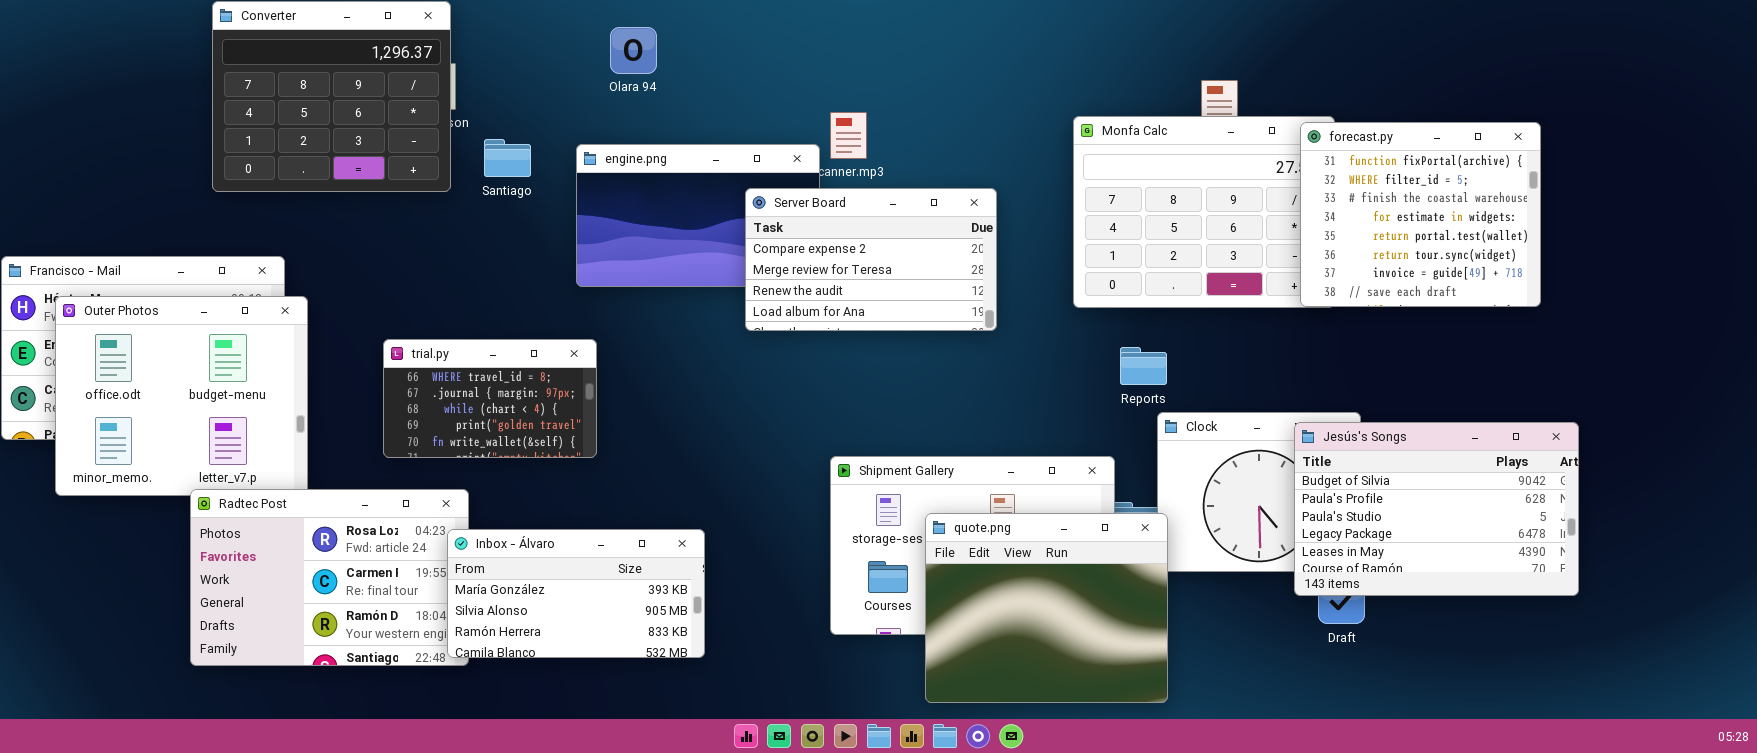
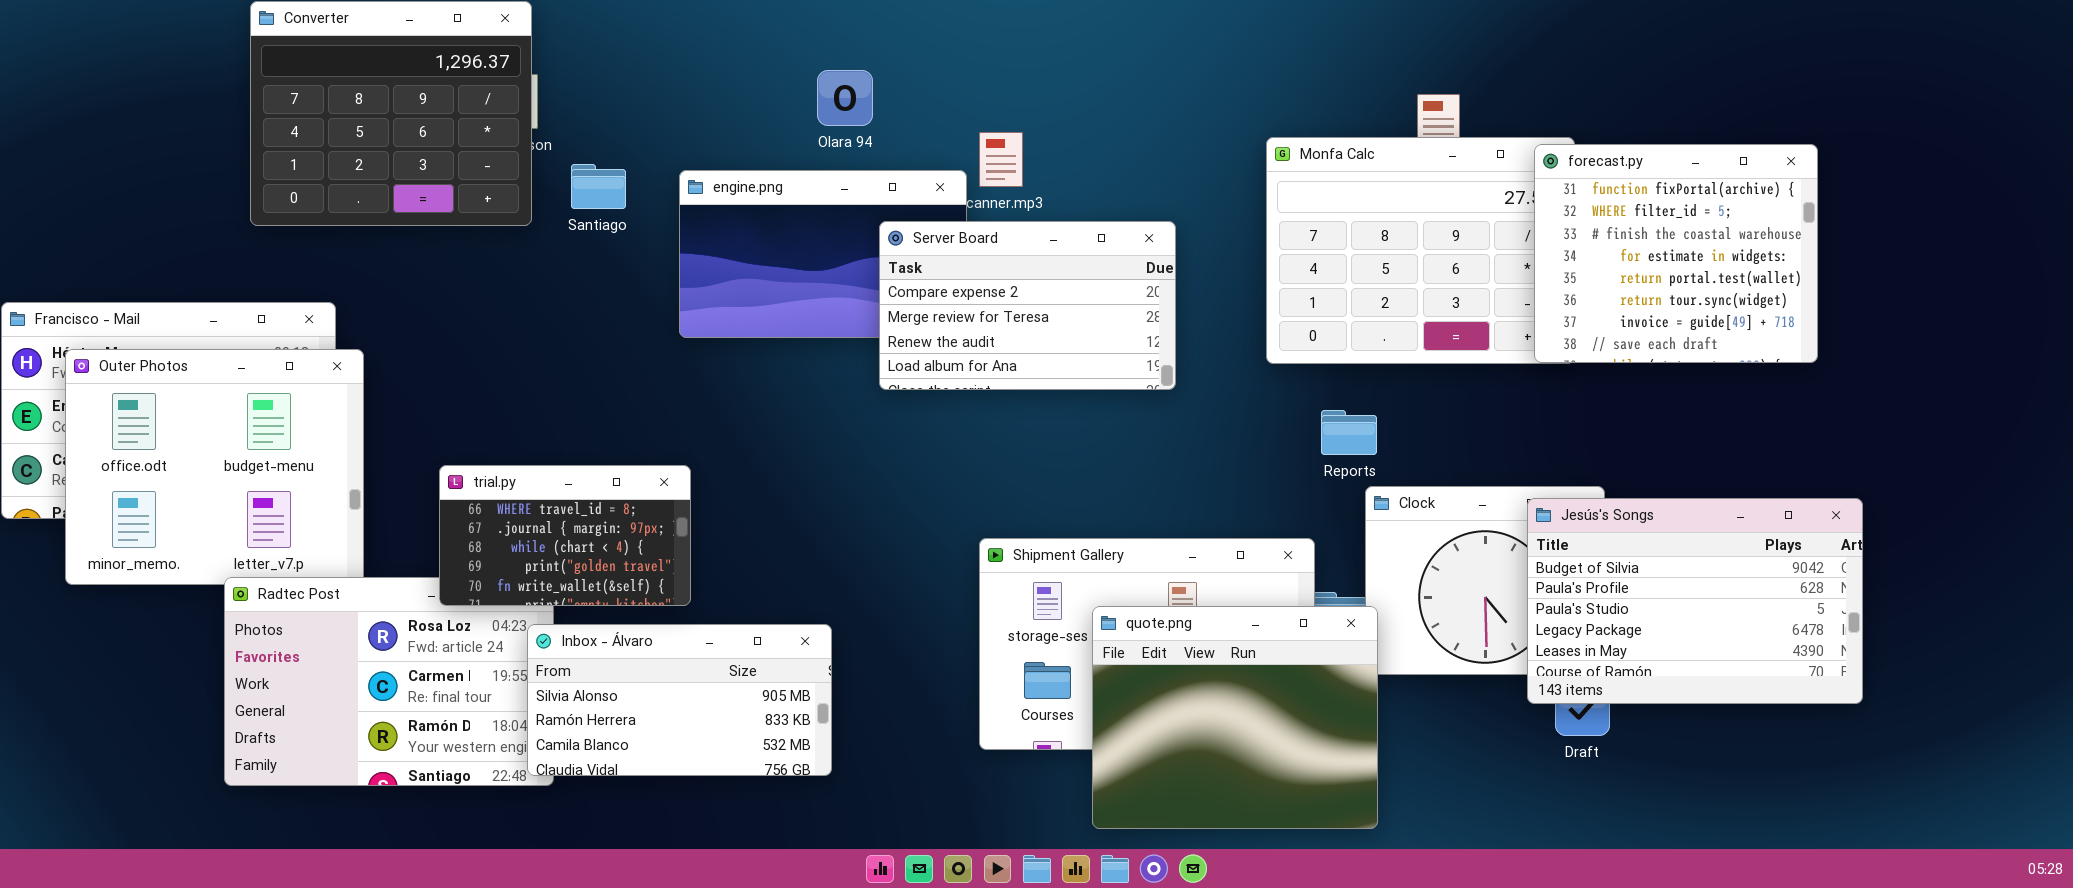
Olara 94: [610,27,657,74] -> [817,70,873,126], moved
trial.py: [383,339,597,458] -> [439,465,691,606], moved
Inbox - Álvaro: [447,529,705,658] -> [527,624,832,776], scrolled down 1 row

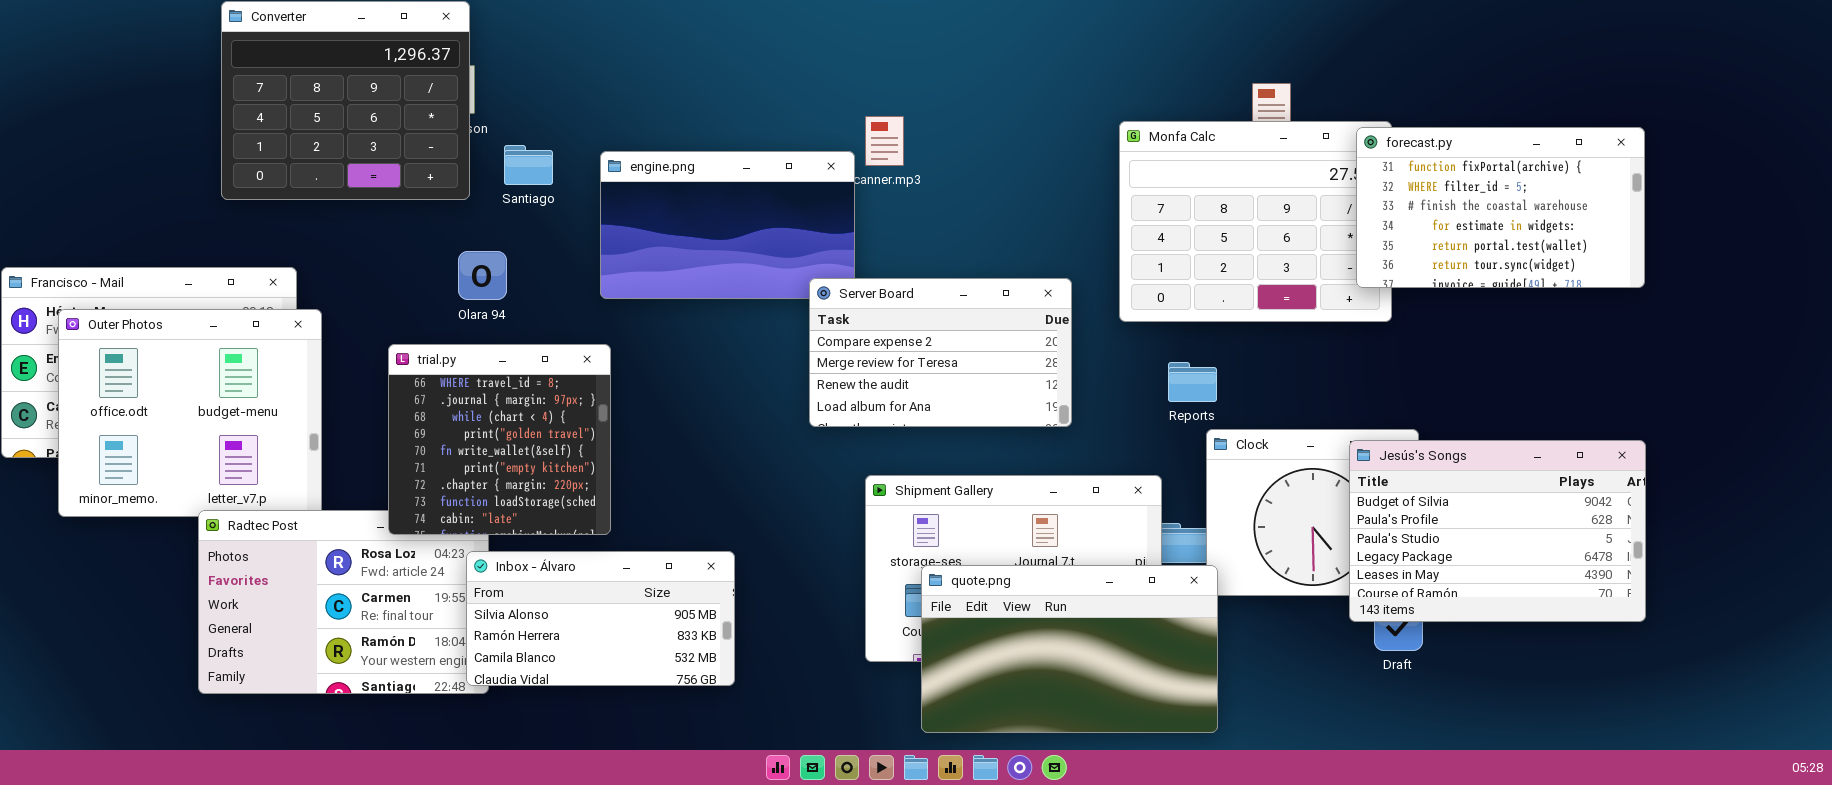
Olara 94: [817,70,873,126] -> [458,251,507,300], moved
forecast.py: [1534,144,1818,363] -> [1356,127,1645,288], resized
Server Board: [879,221,1176,390] -> [809,278,1072,427], moved
trial.py: [439,465,691,606] -> [388,344,611,535], resized
quote.png: [1092,606,1378,829] -> [921,565,1218,733], resized

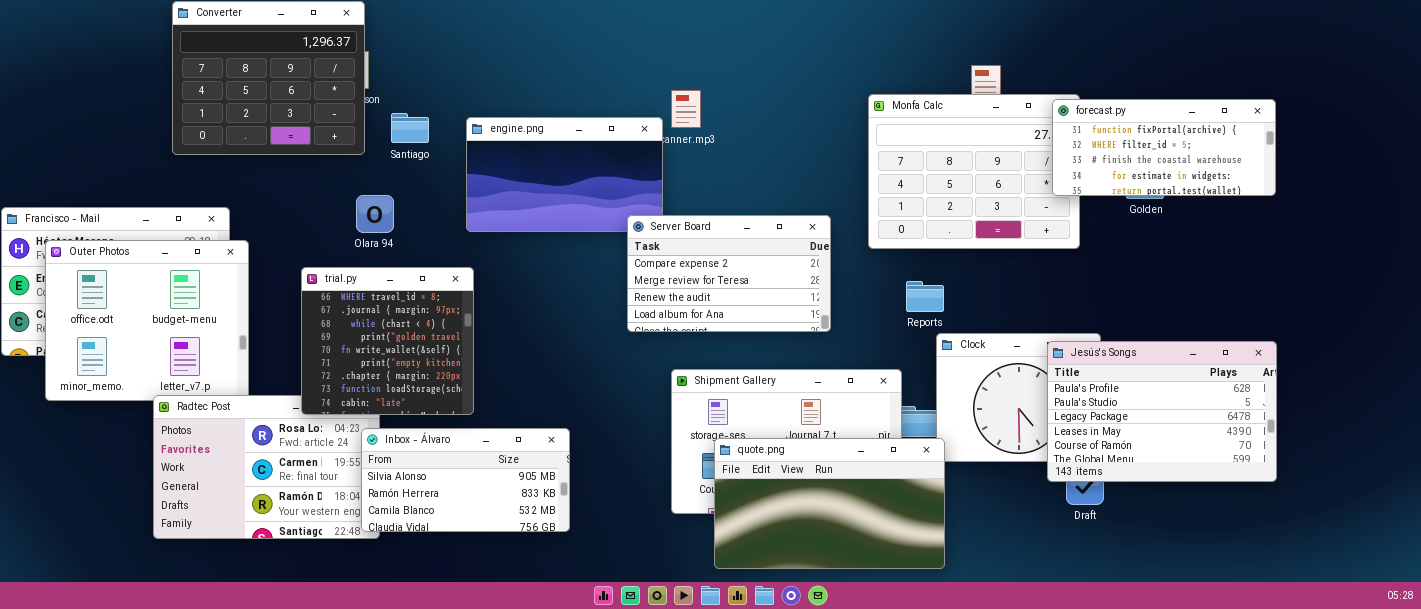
forecast.py: [1356,127,1645,288] -> [1052,99,1276,196], resized
Jesús's Songs: [1349,440,1646,622] -> [1047,341,1277,482], scrolled down 1 row

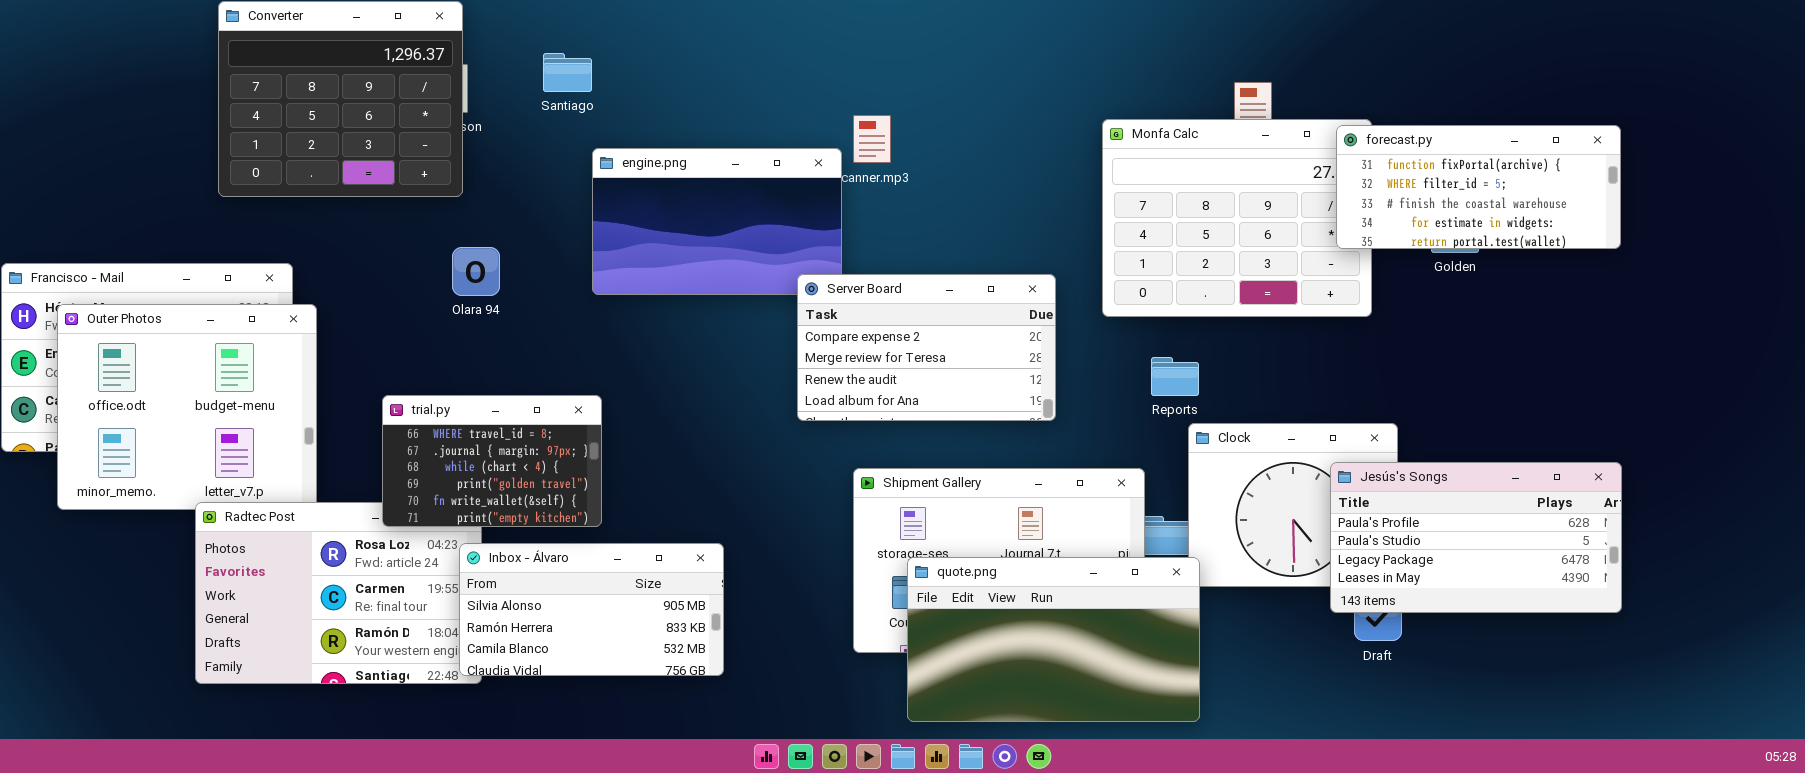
Santiago: [391,113,429,143] -> [543,53,592,92], moved
trial.py: [301,267,474,415] -> [382,395,602,527], resized
Jesús's Songs: [1047,341,1277,482] -> [1330,462,1622,613], resized

